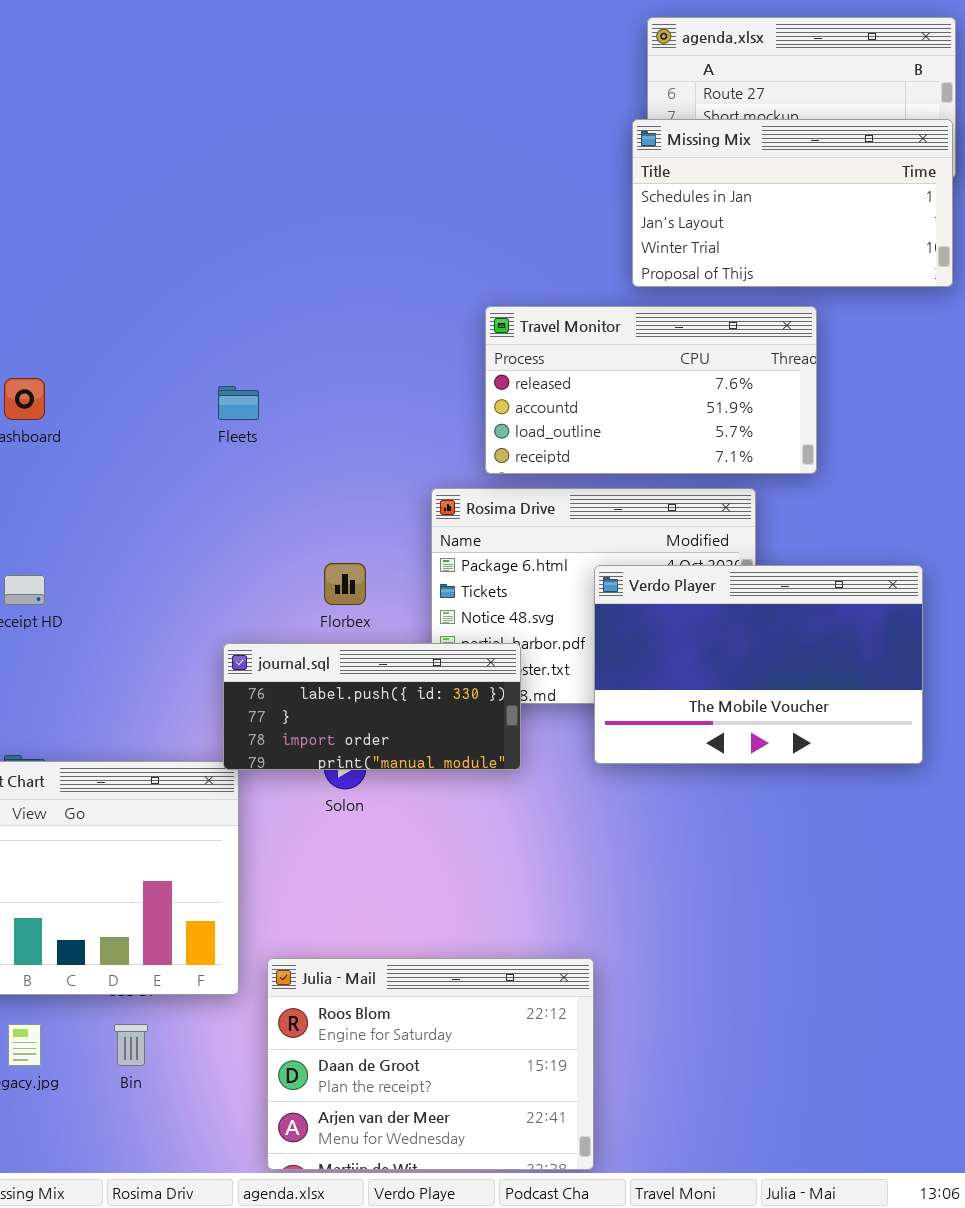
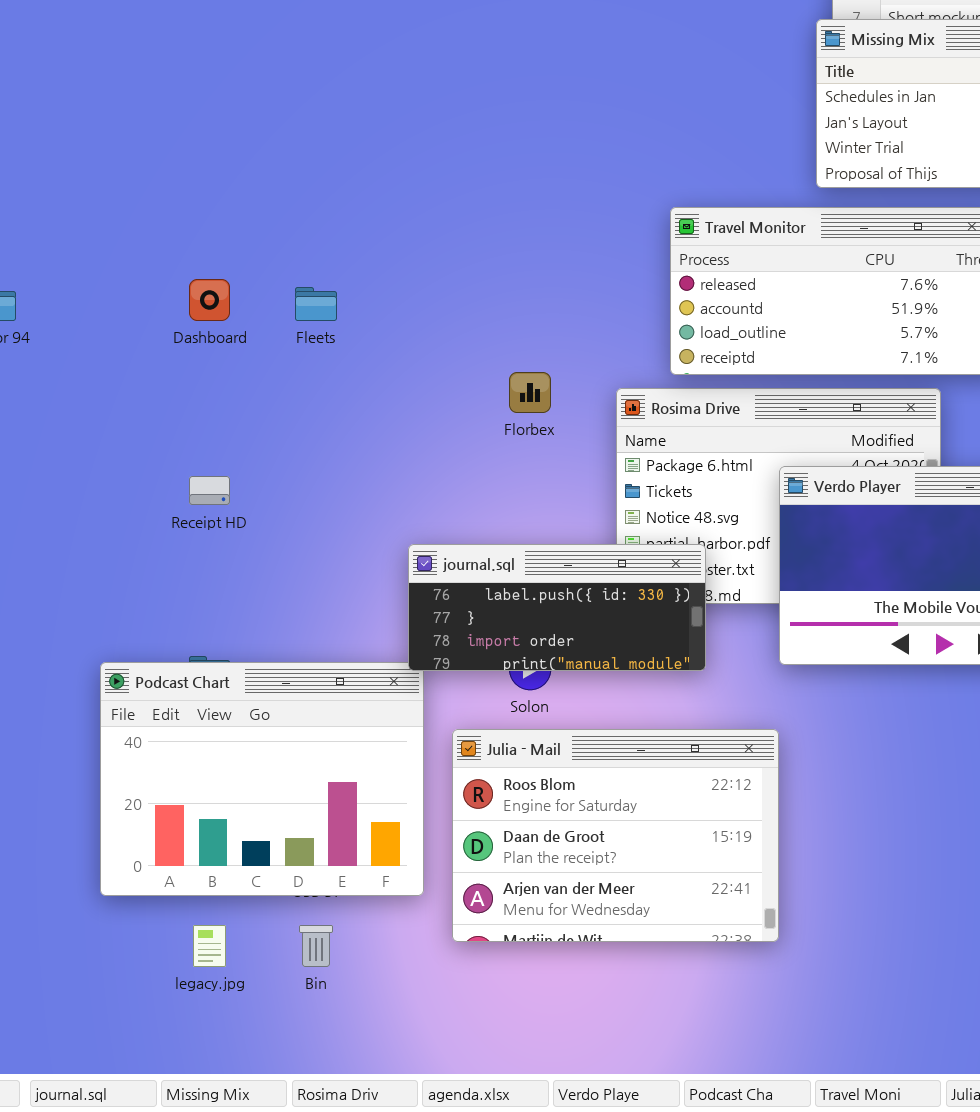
Fleets: [218,386,259,420] -> [295,287,337,321], moved
Florbex: [324,563,366,605] -> [509,372,551,413], moved
Julia - Mail: [267,958,594,1170] -> [452,729,779,942], moved

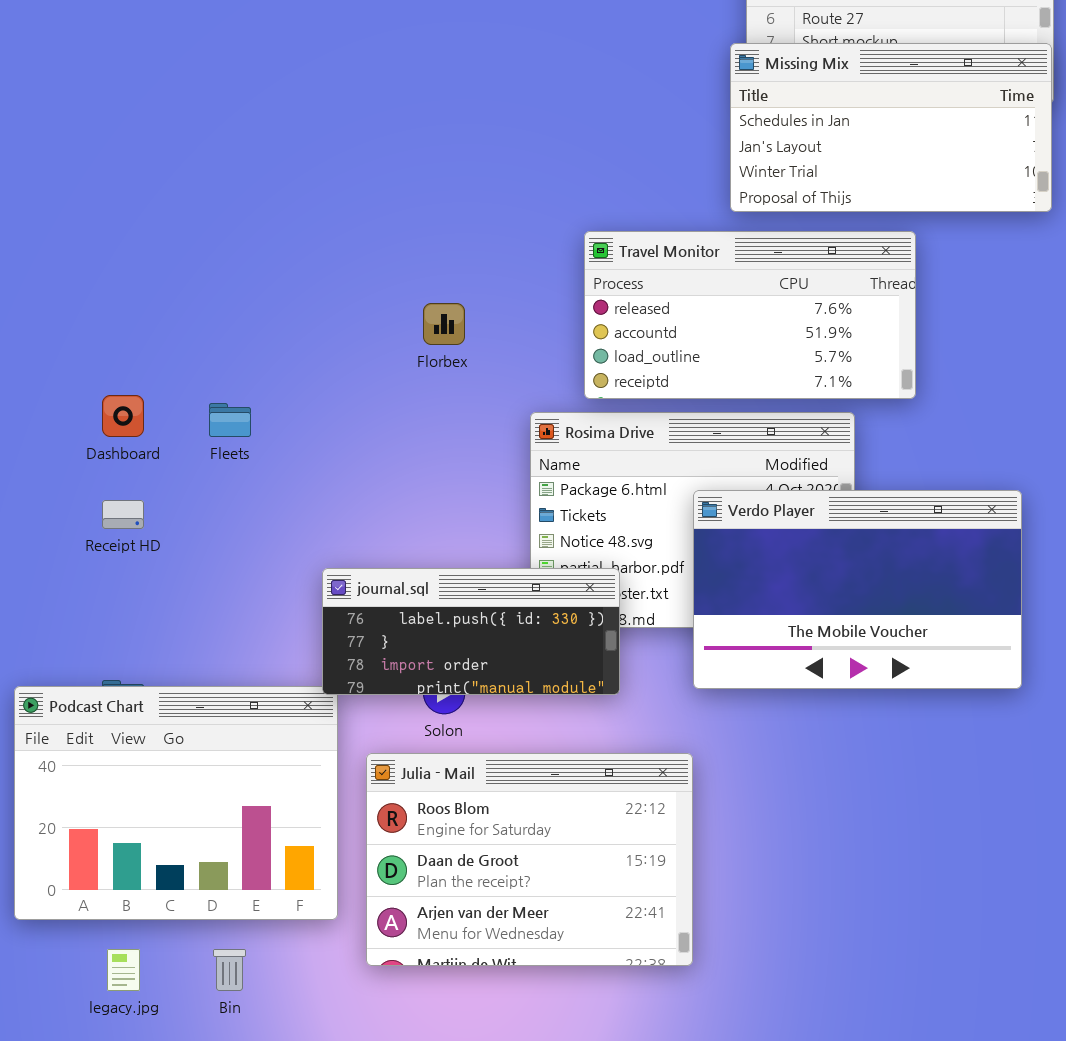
Dashboard: [189,279,230,321] -> [102,395,144,437], moved
Fleets: [295,287,337,321] -> [209,403,251,437], moved
Florbex: [509,372,551,413] -> [423,303,465,345], moved

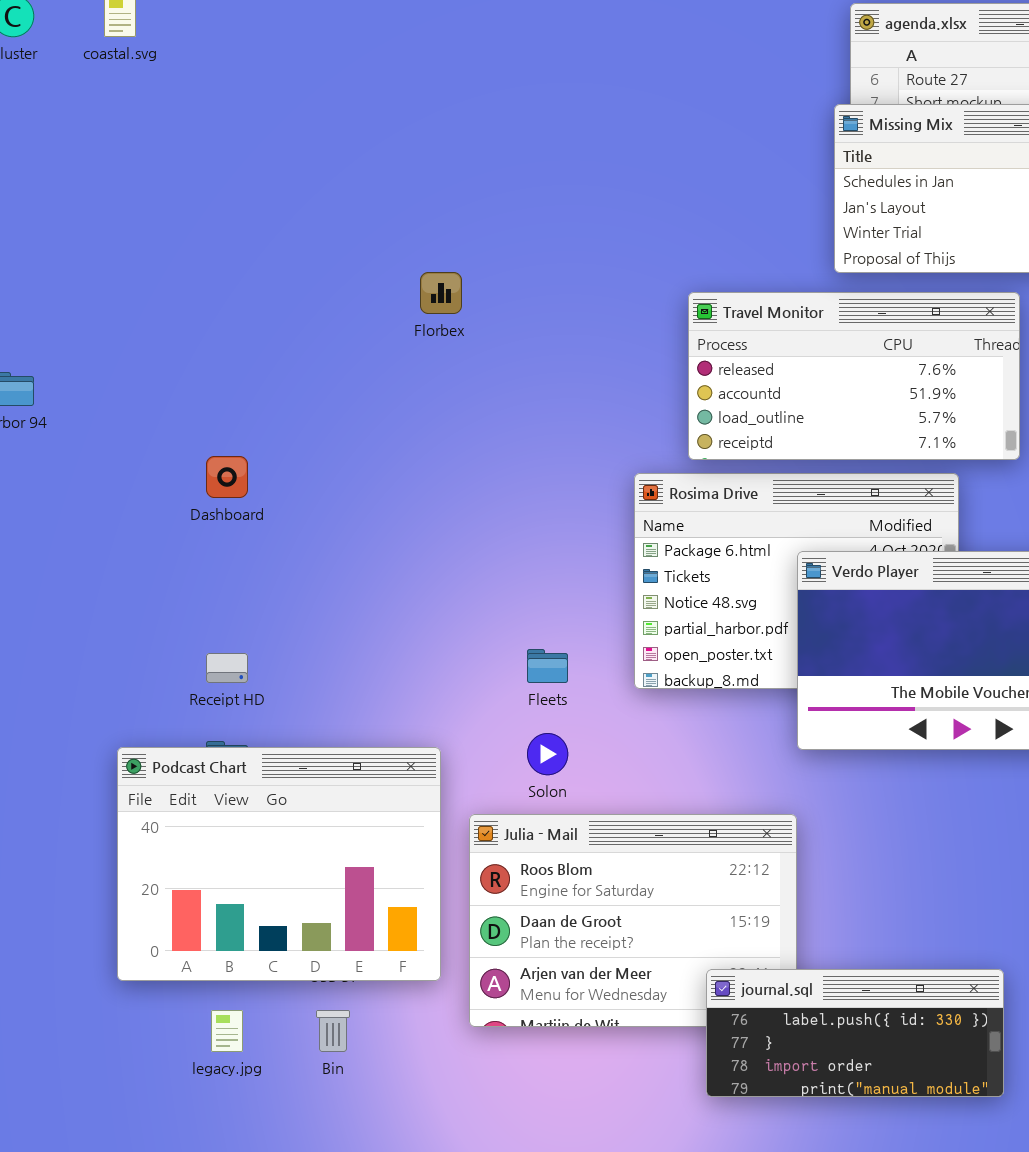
Florbex: [423,303,465,345] -> [420,272,462,314], moved
Fleets: [209,403,251,437] -> [527,649,568,683], moved
Receipt HD: [102,500,144,529] -> [206,653,248,683], moved
journal.sql: [322,568,620,695] -> [706,969,1004,1097], moved

